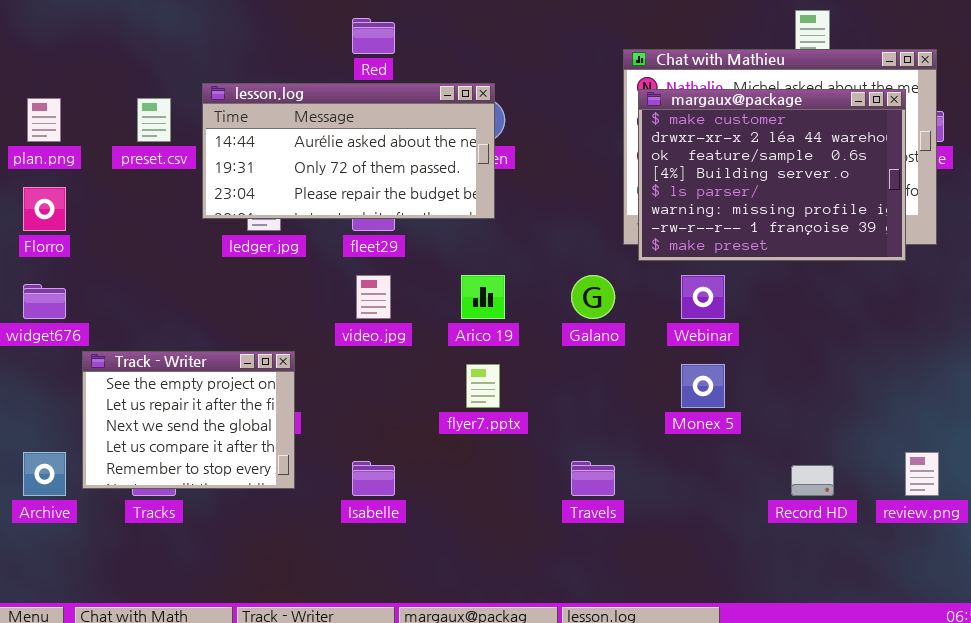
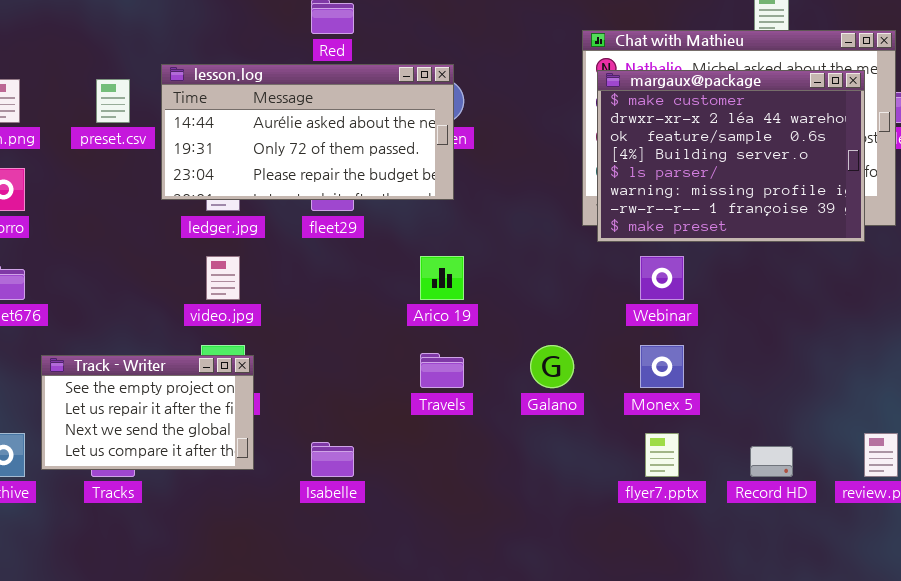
video.jpg: [356,275,391,319] -> [206,256,240,300], moved
Galano: [571,275,615,319] -> [530,345,574,388], moved
Track - Writer: [82,351,295,489] -> [41,355,254,470], resized
flyer7.pptx: [466,364,500,408] -> [645,433,679,477], moved
Travels: [571,461,615,496] -> [420,353,464,388], moved

